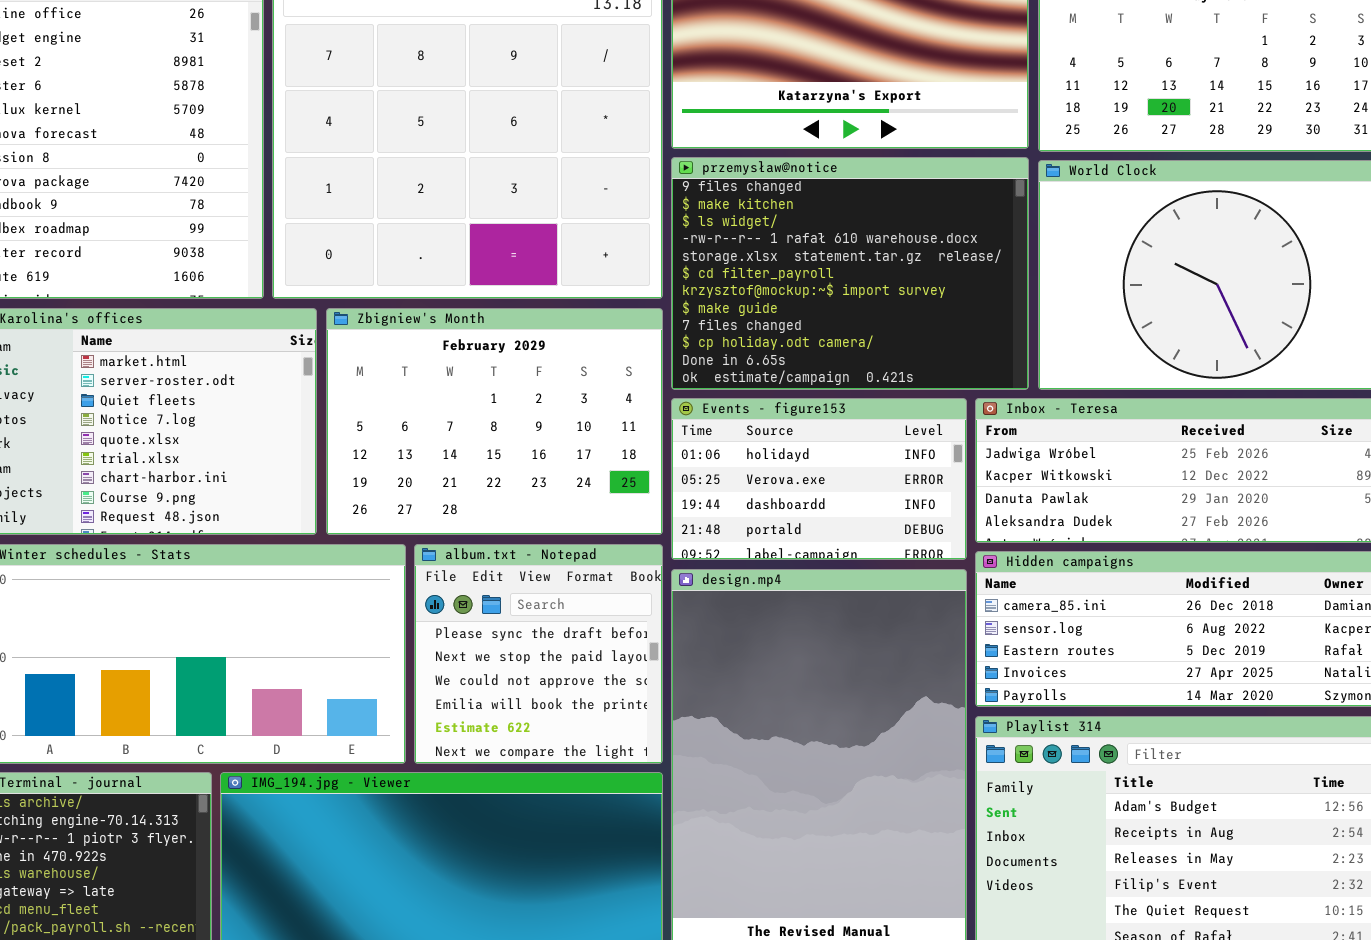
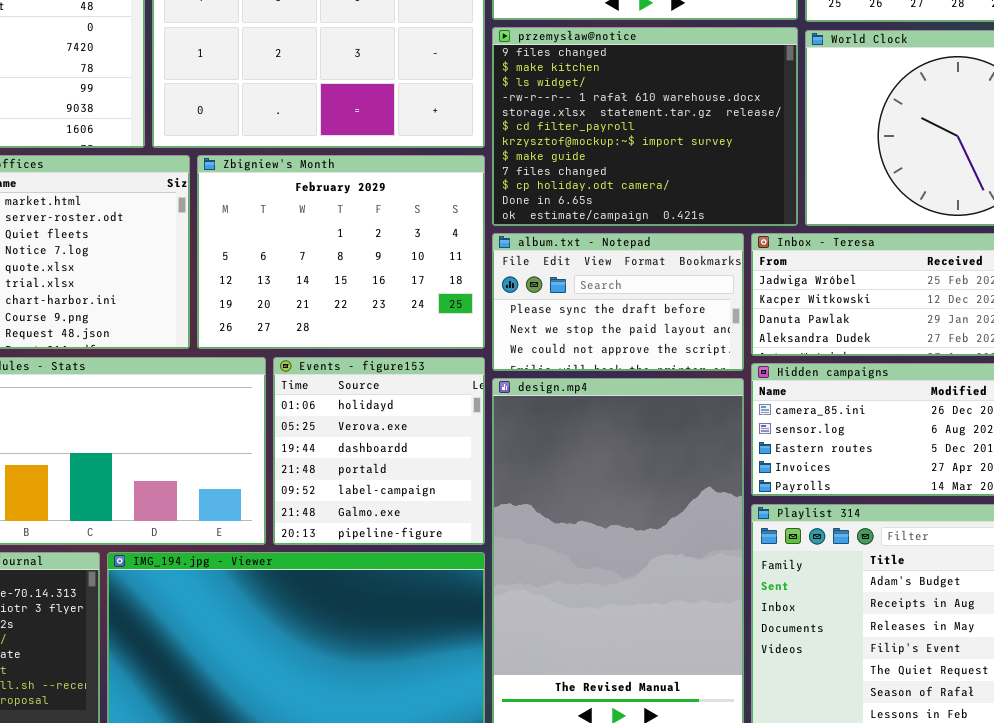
Events - figure153: [671,398,967,560] -> [273,357,485,545], moved, resized
album.txt - Notepad: [414,544,663,764] -> [492,233,744,371], moved, resized

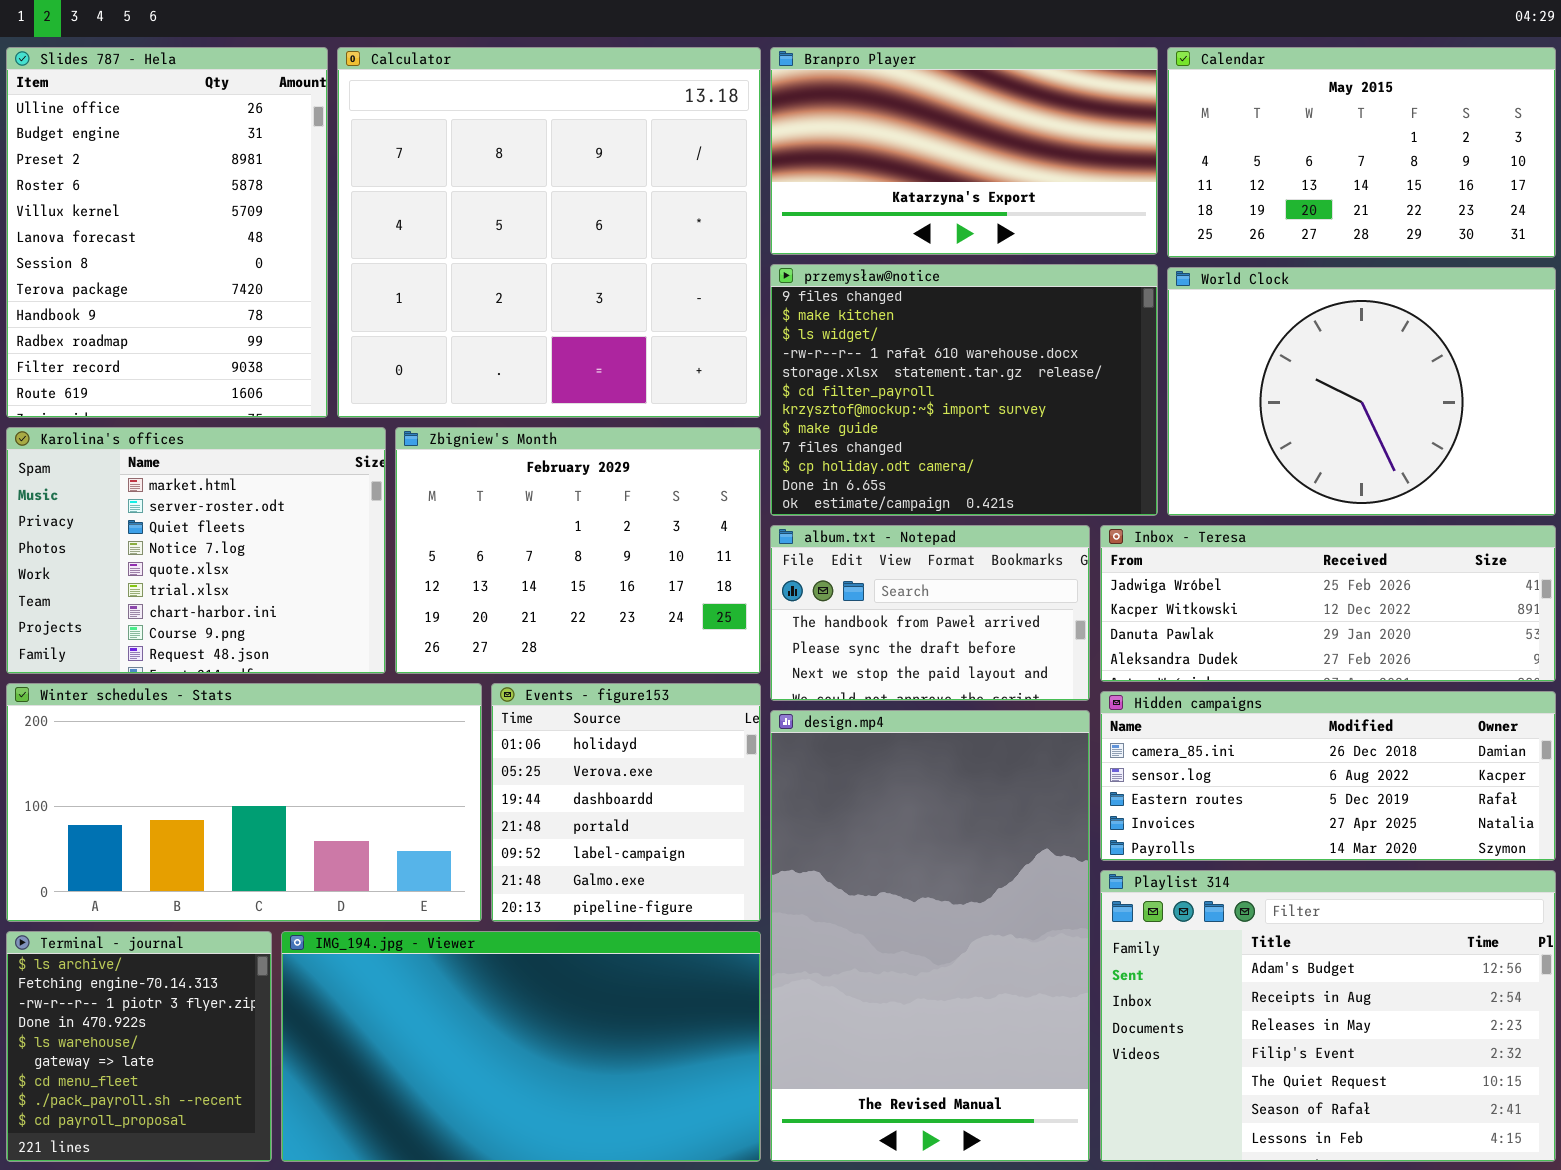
album.txt - Notepad: [492,233,744,371] -> [770,525,1090,701], scrolled up 1 row

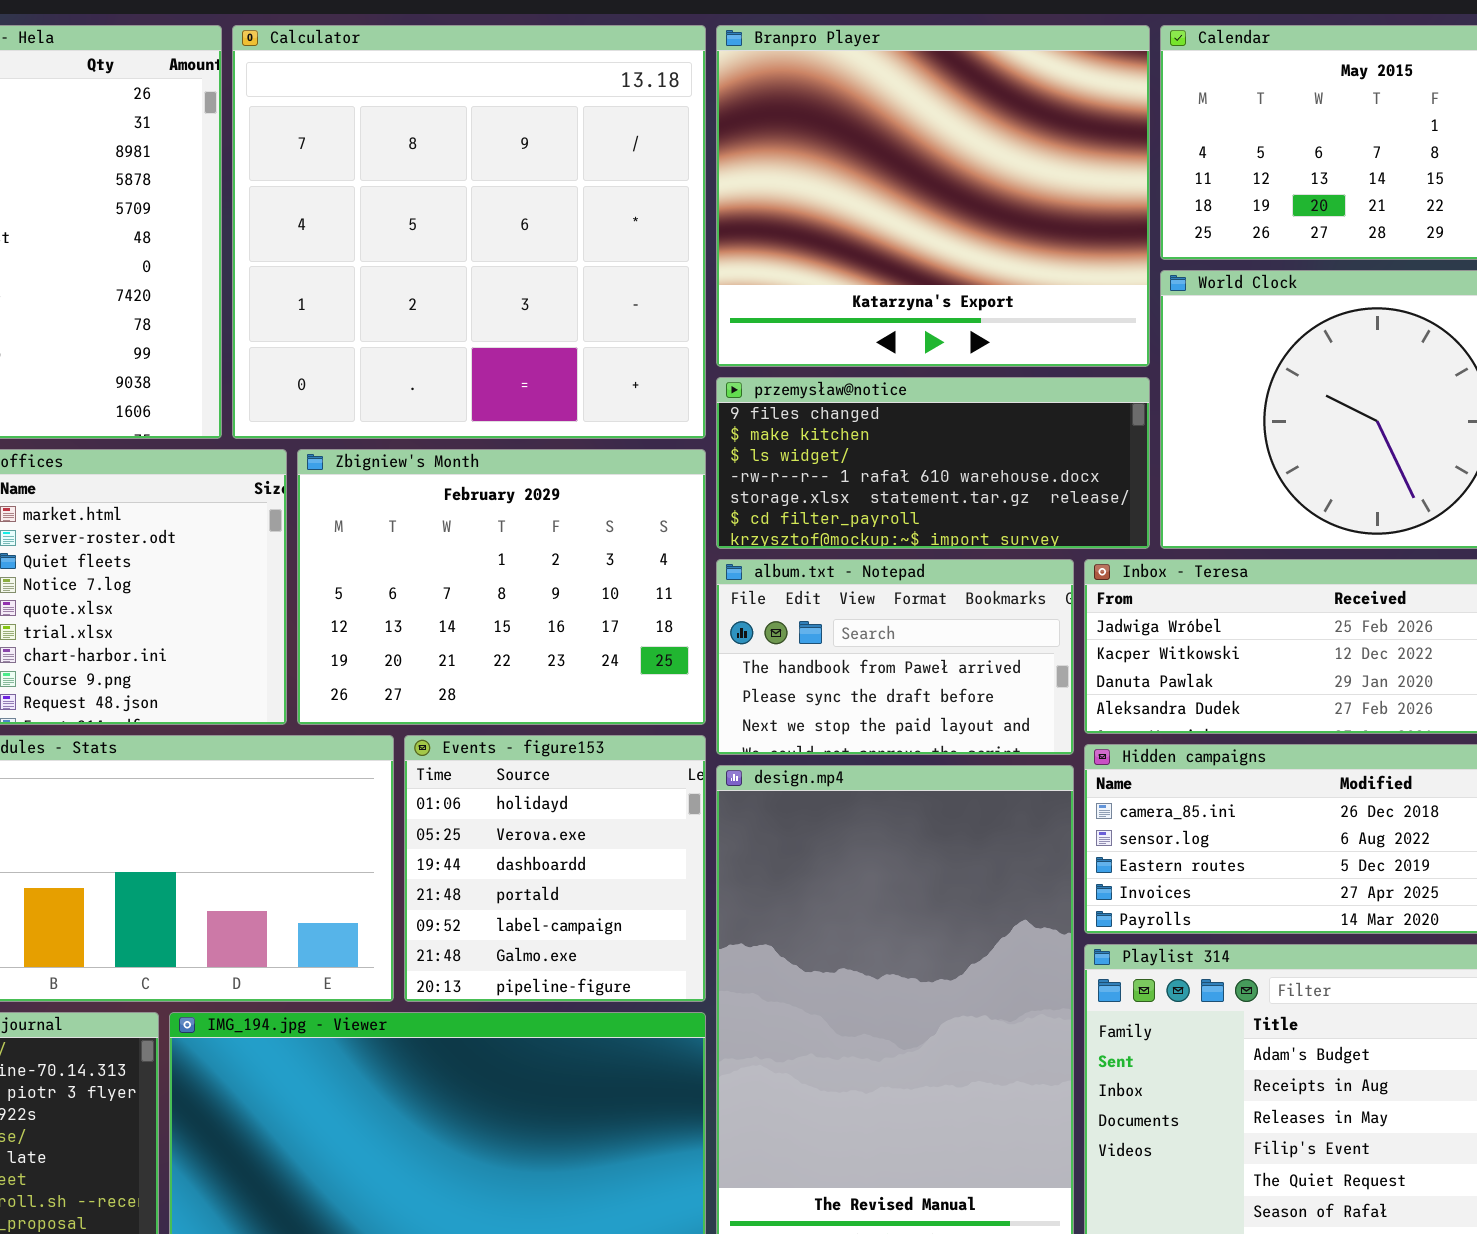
Branpro Player: [770,47,1158,255] -> [716,25,1150,367], resized
przemysław@notice: [770,264,1158,516] -> [716,377,1150,549], resized

